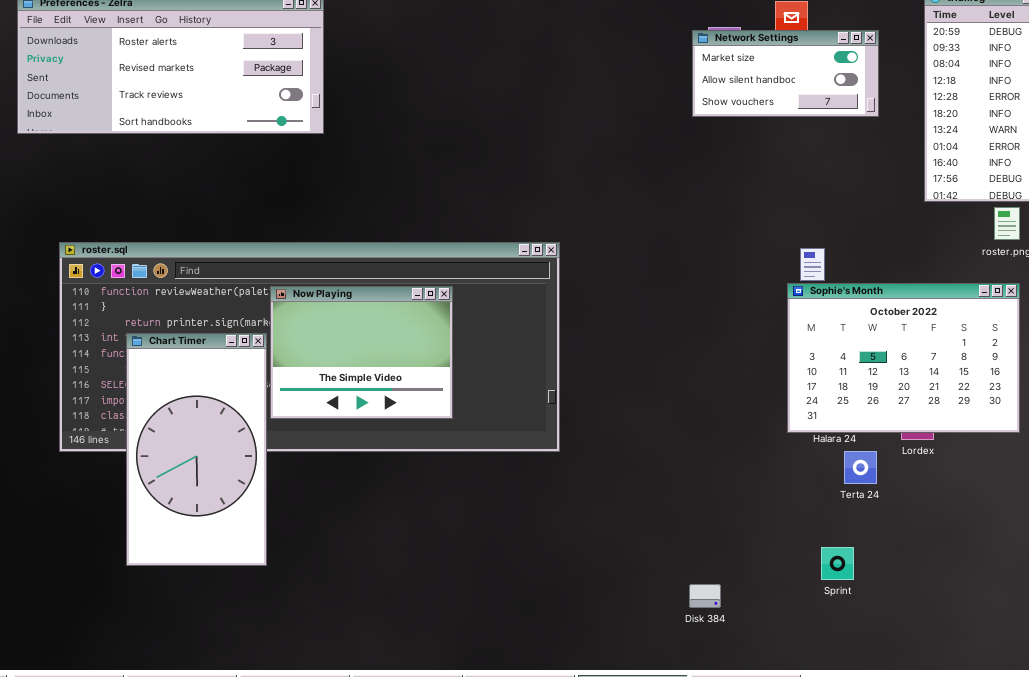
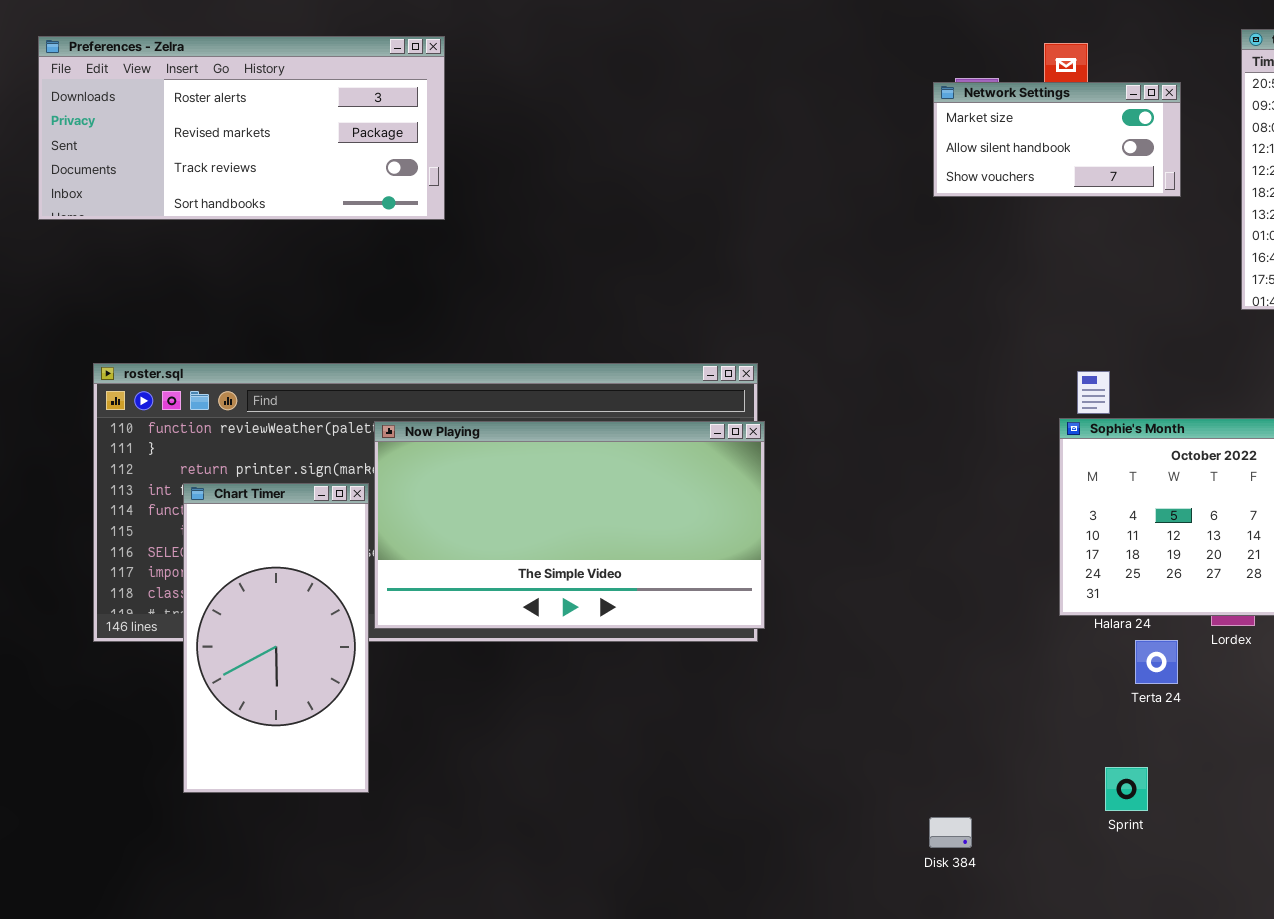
Now Playing: [270,286,453,419] -> [374,421,765,629], resized

